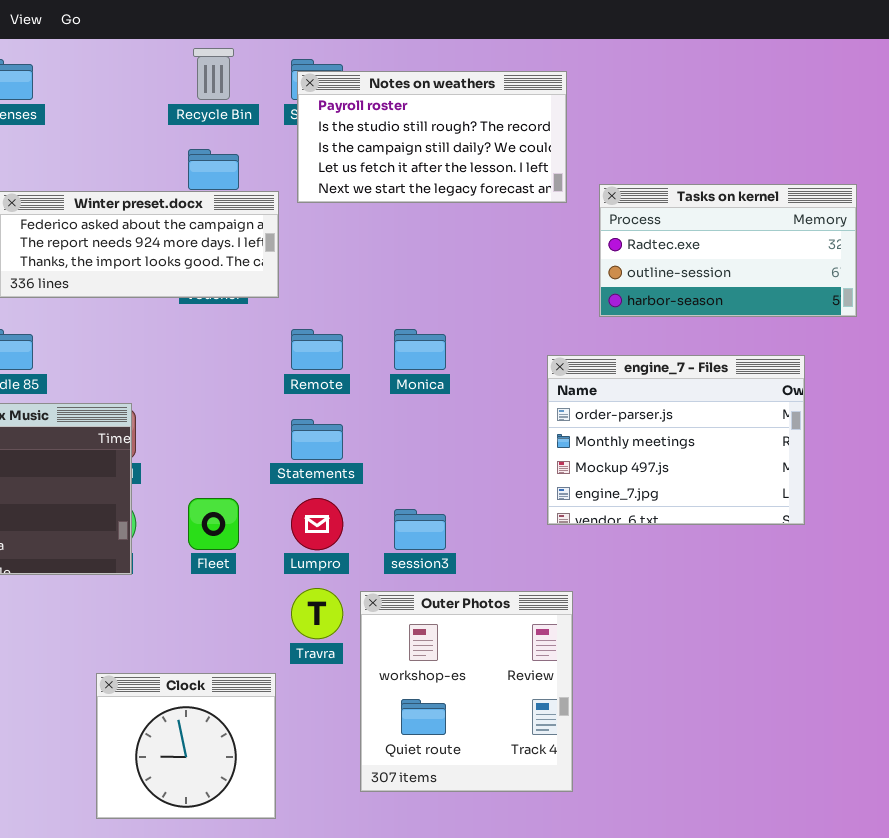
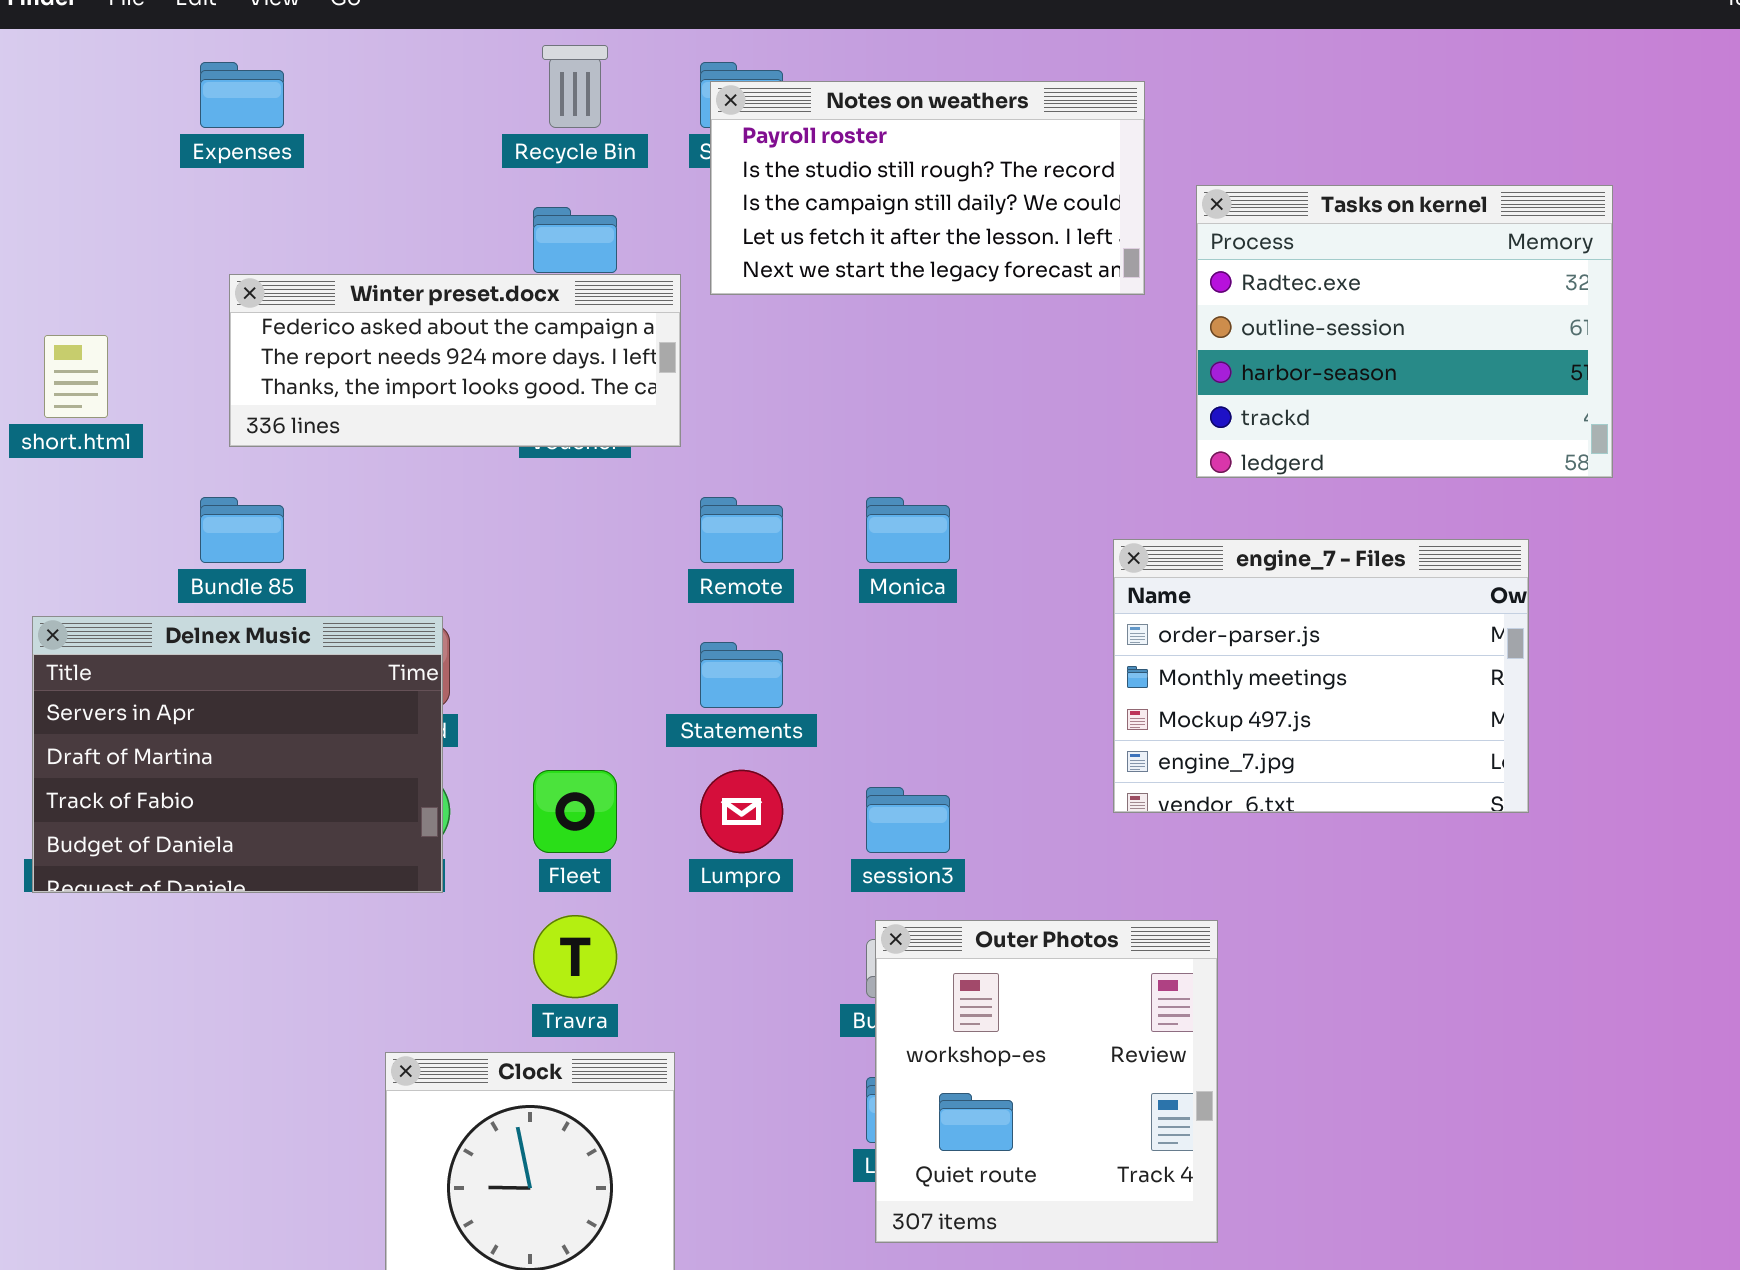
Tasks on kernel: [599,184,857,317] -> [1196,185,1613,478], resized
Travra: [291,588,343,639] -> [533,915,617,998], moved
Outer Photos: [360,591,573,792] -> [875,920,1218,1243], moved

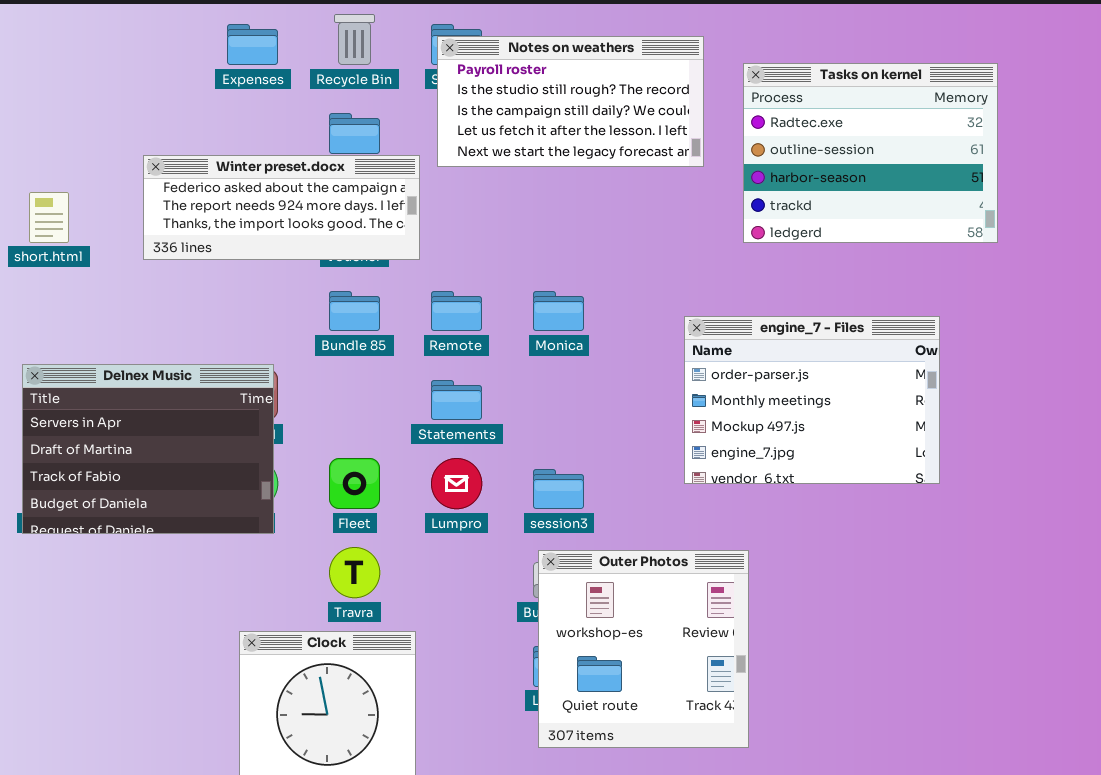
Expenses: [200,62,284,128] -> [227,24,278,65], moved
Tasks on kernel: [1196,185,1613,478] -> [743,63,998,243], moved
Bundle 85: [200,497,284,563] -> [329,291,380,331], moved

